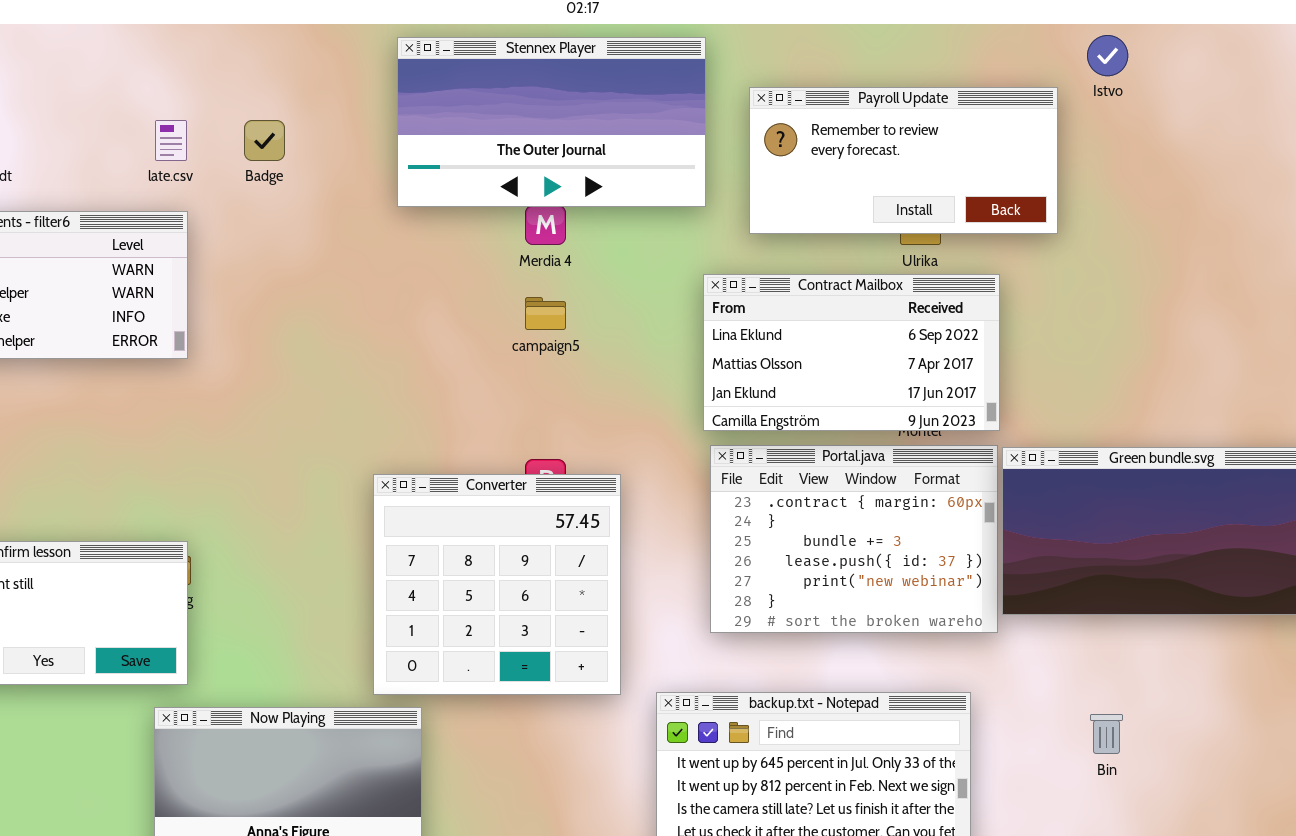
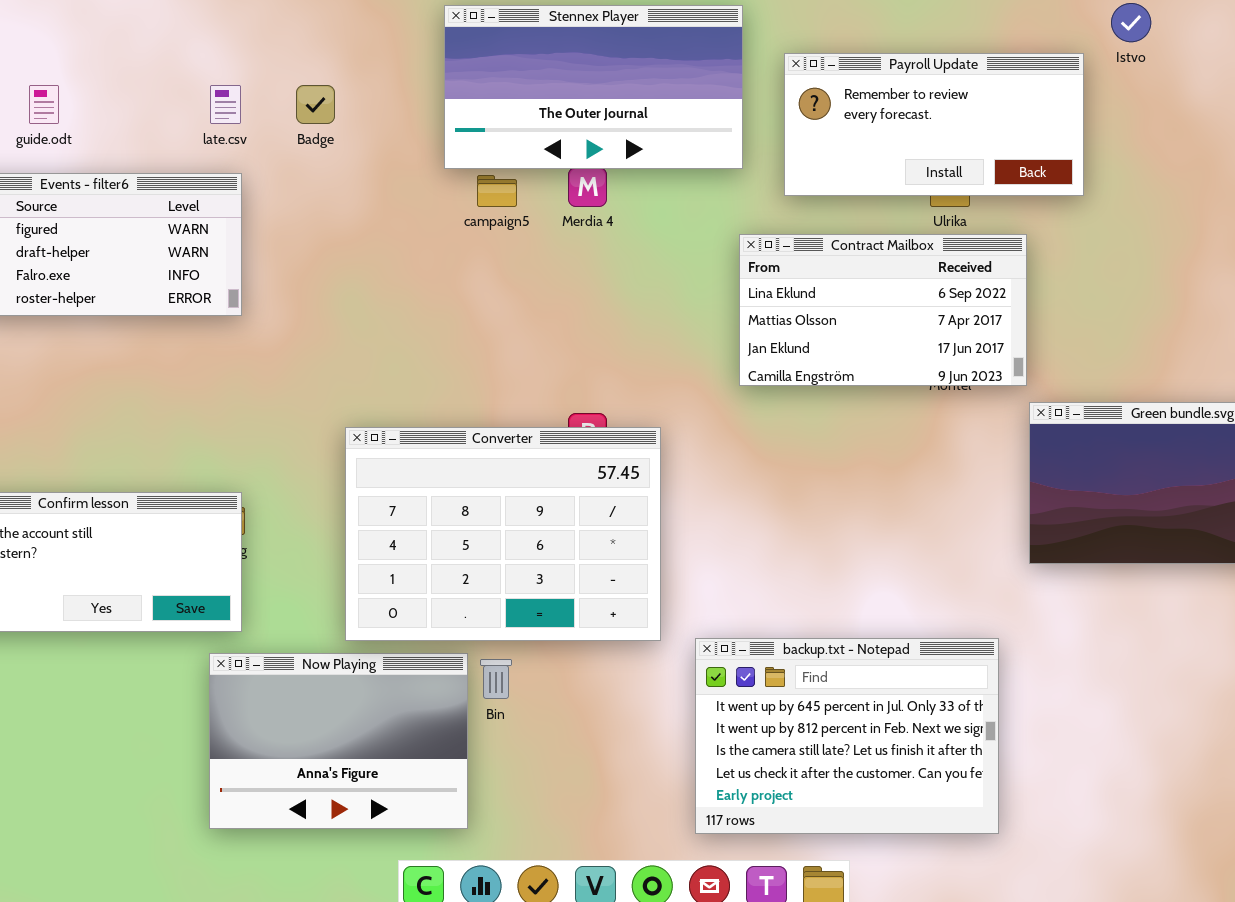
campaign5: [525,297,566,330] -> [477,175,517,207], moved
Portal.java: [710,445,998,633] -> none, closed
Converter: [373,474,621,695] -> [345,427,661,641], resized
Bin: [1090,714,1123,754] -> [480,659,512,699], moved

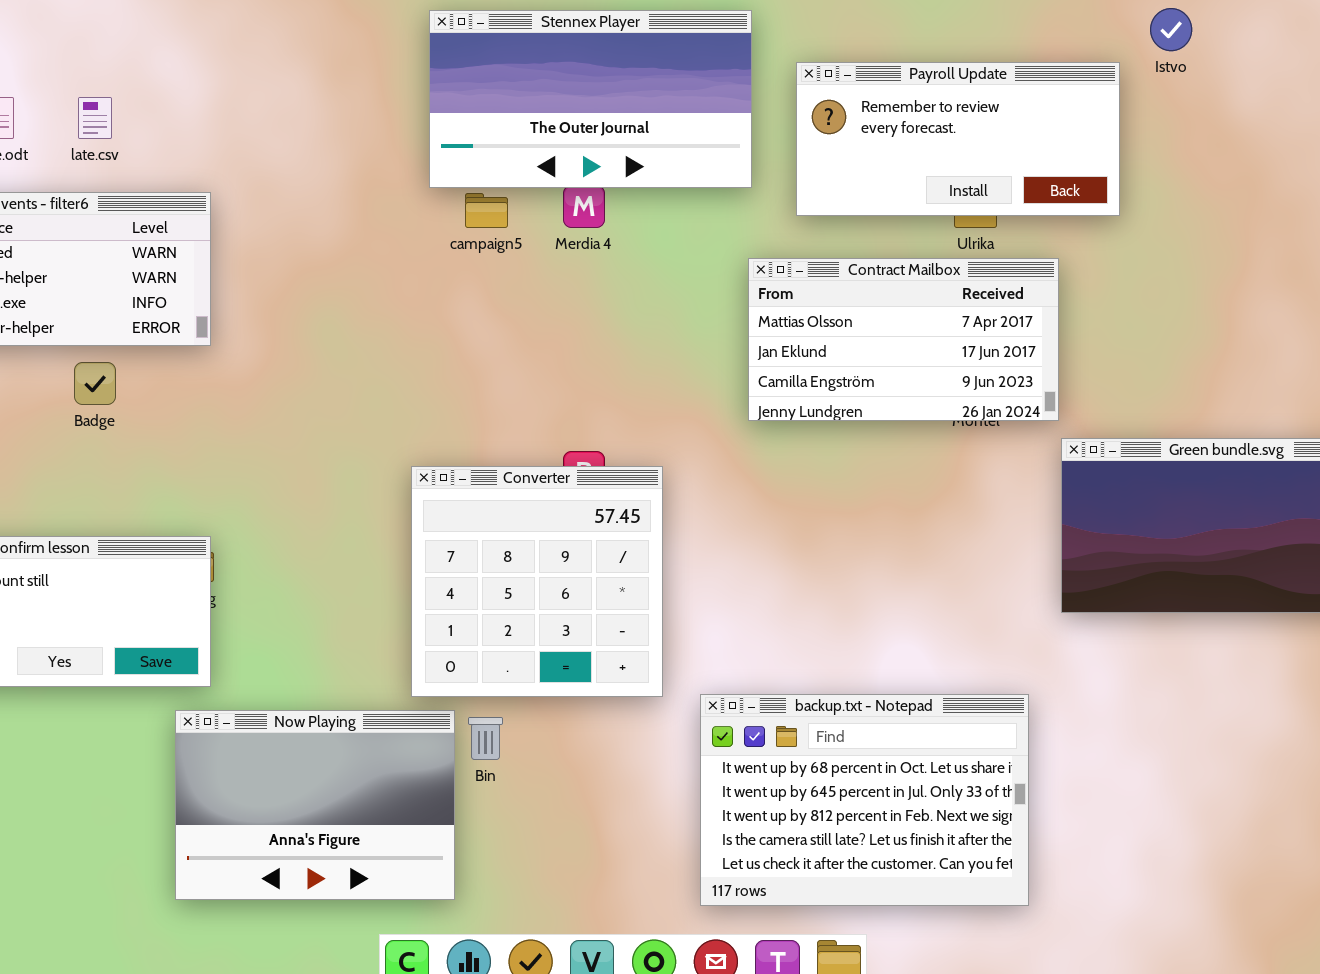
late.csv: [210,85,241,124] -> [78,97,112,139], moved
Badge: [296,85,335,124] -> [74,362,116,405], moved
Contract Mailbox: [739,234,1027,386] -> [748,258,1059,421], scrolled down 1 row
Converter: [345,427,661,641] -> [411,466,663,697], resized
backup.txt - Notepad: [695,638,999,834] -> [700,694,1029,906], scrolled up 1 row

